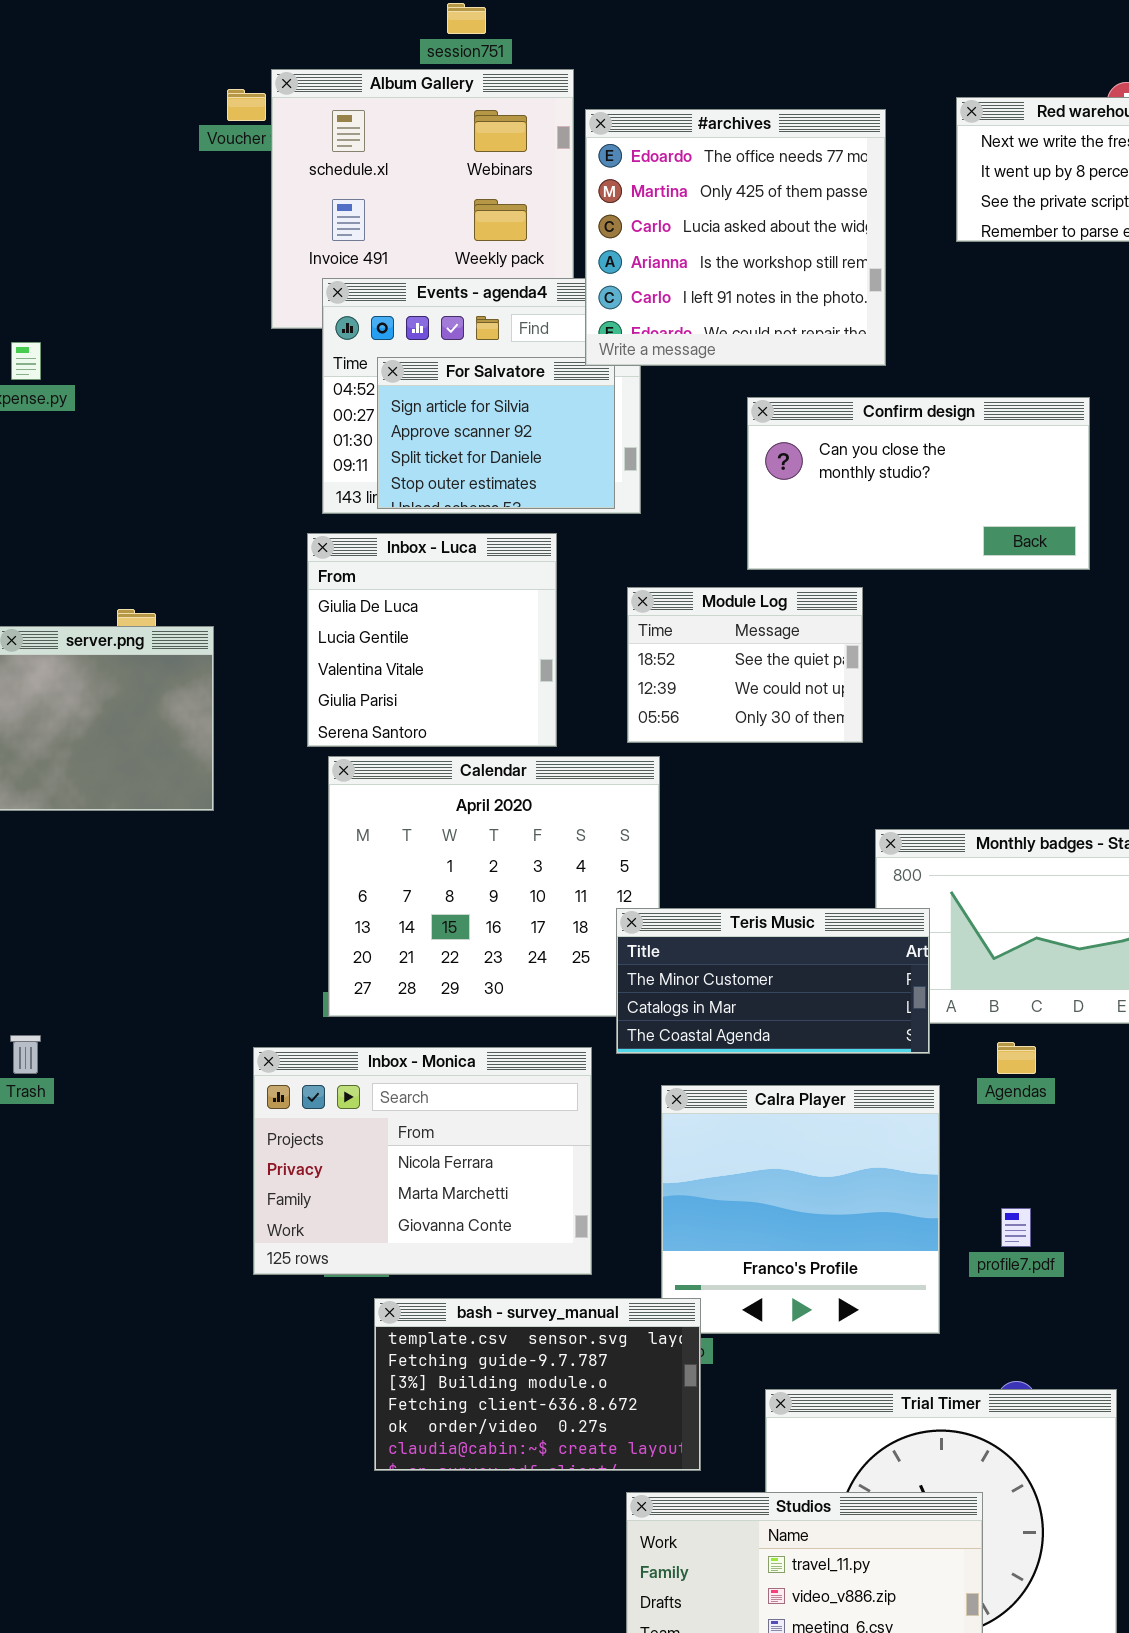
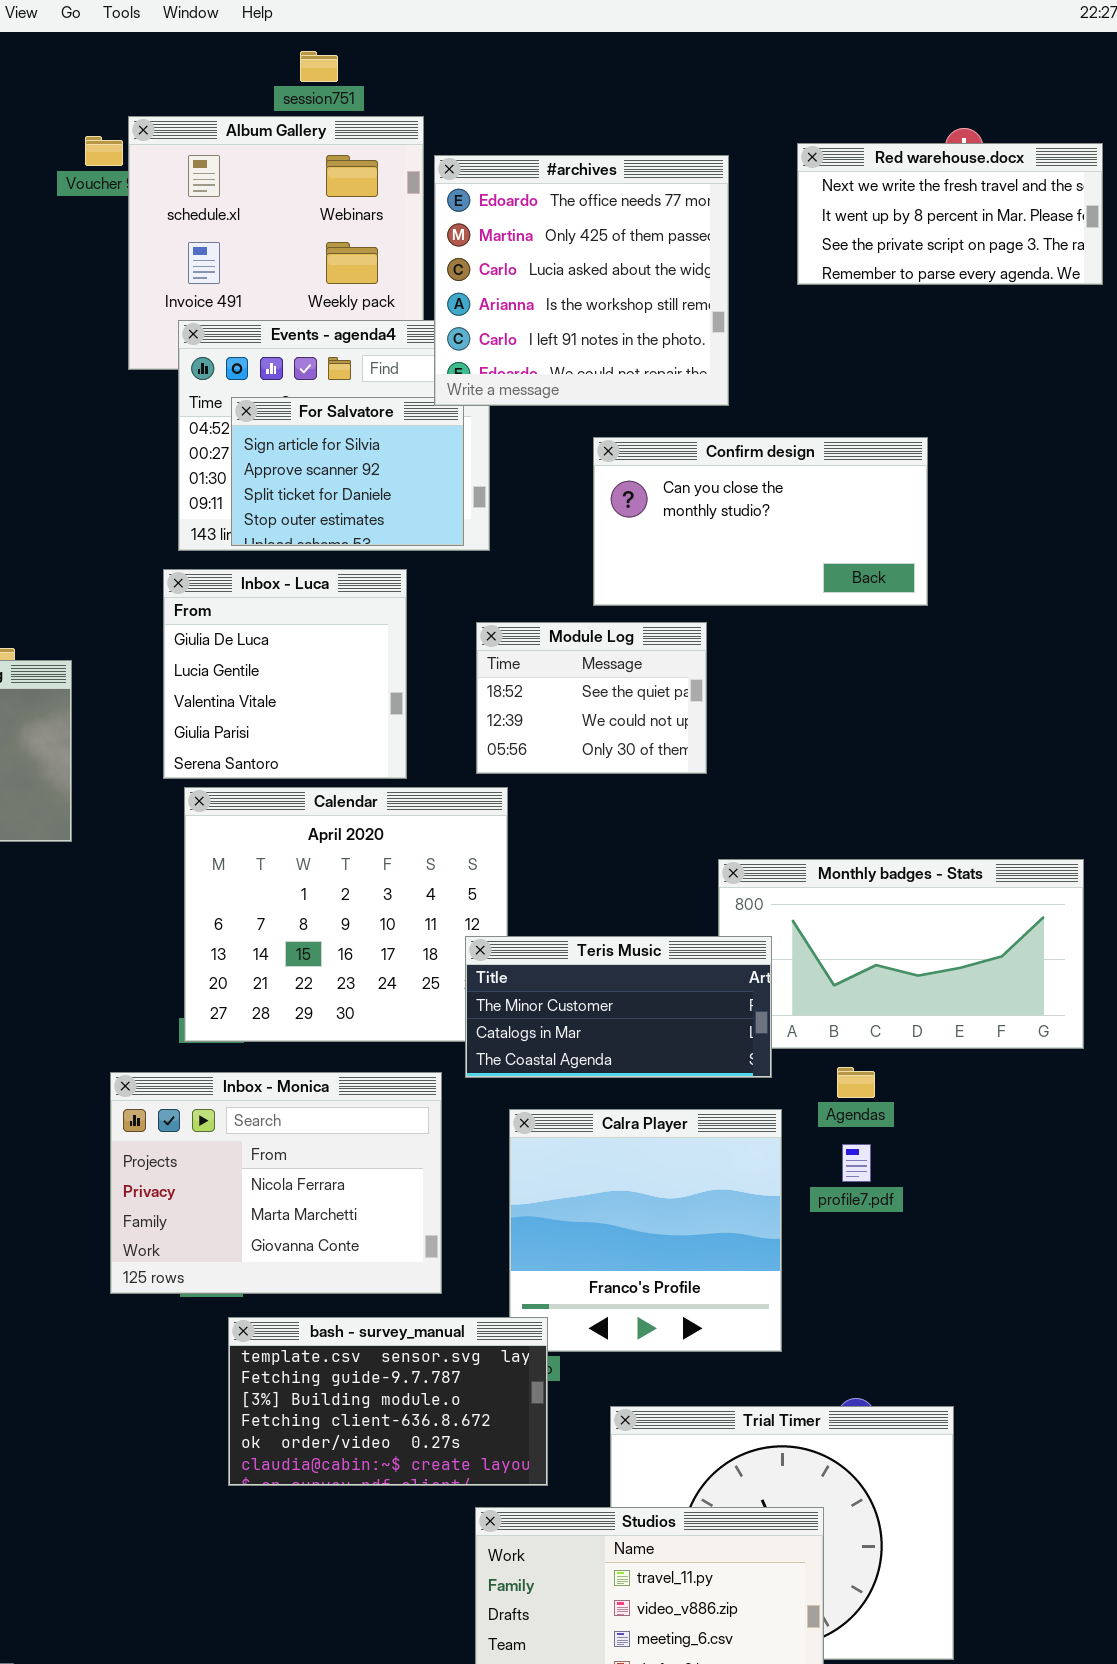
profile7.pdf: [1001,1208,1031,1247] -> [842,1144,871,1182], moved

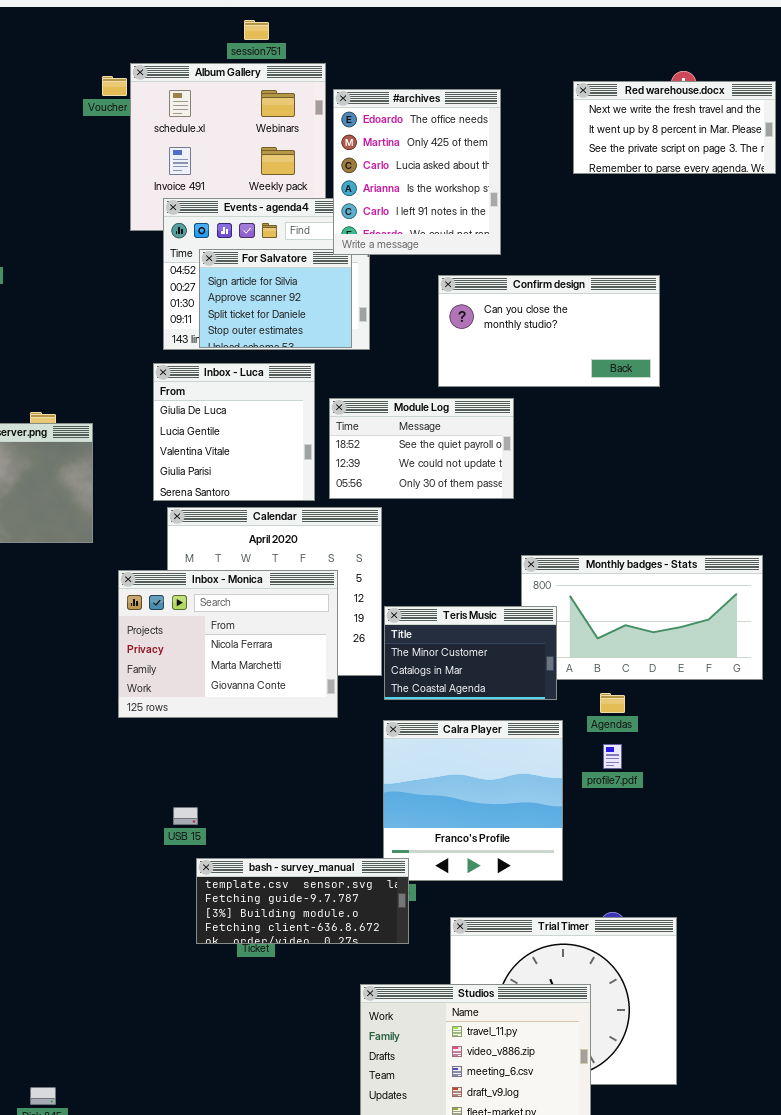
#archives: [434,155,729,406] -> [333,89,501,255], resized
Module Log: [476,622,707,774] -> [329,398,514,499], resized
Teris Music: [465,936,772,1078] -> [384,606,557,700], resized
Inbox - Monica: [110,1072,442,1294] -> [118,570,338,718], moved
bash - survey_manual: [228,1317,548,1486] -> [196,858,409,944], resized

